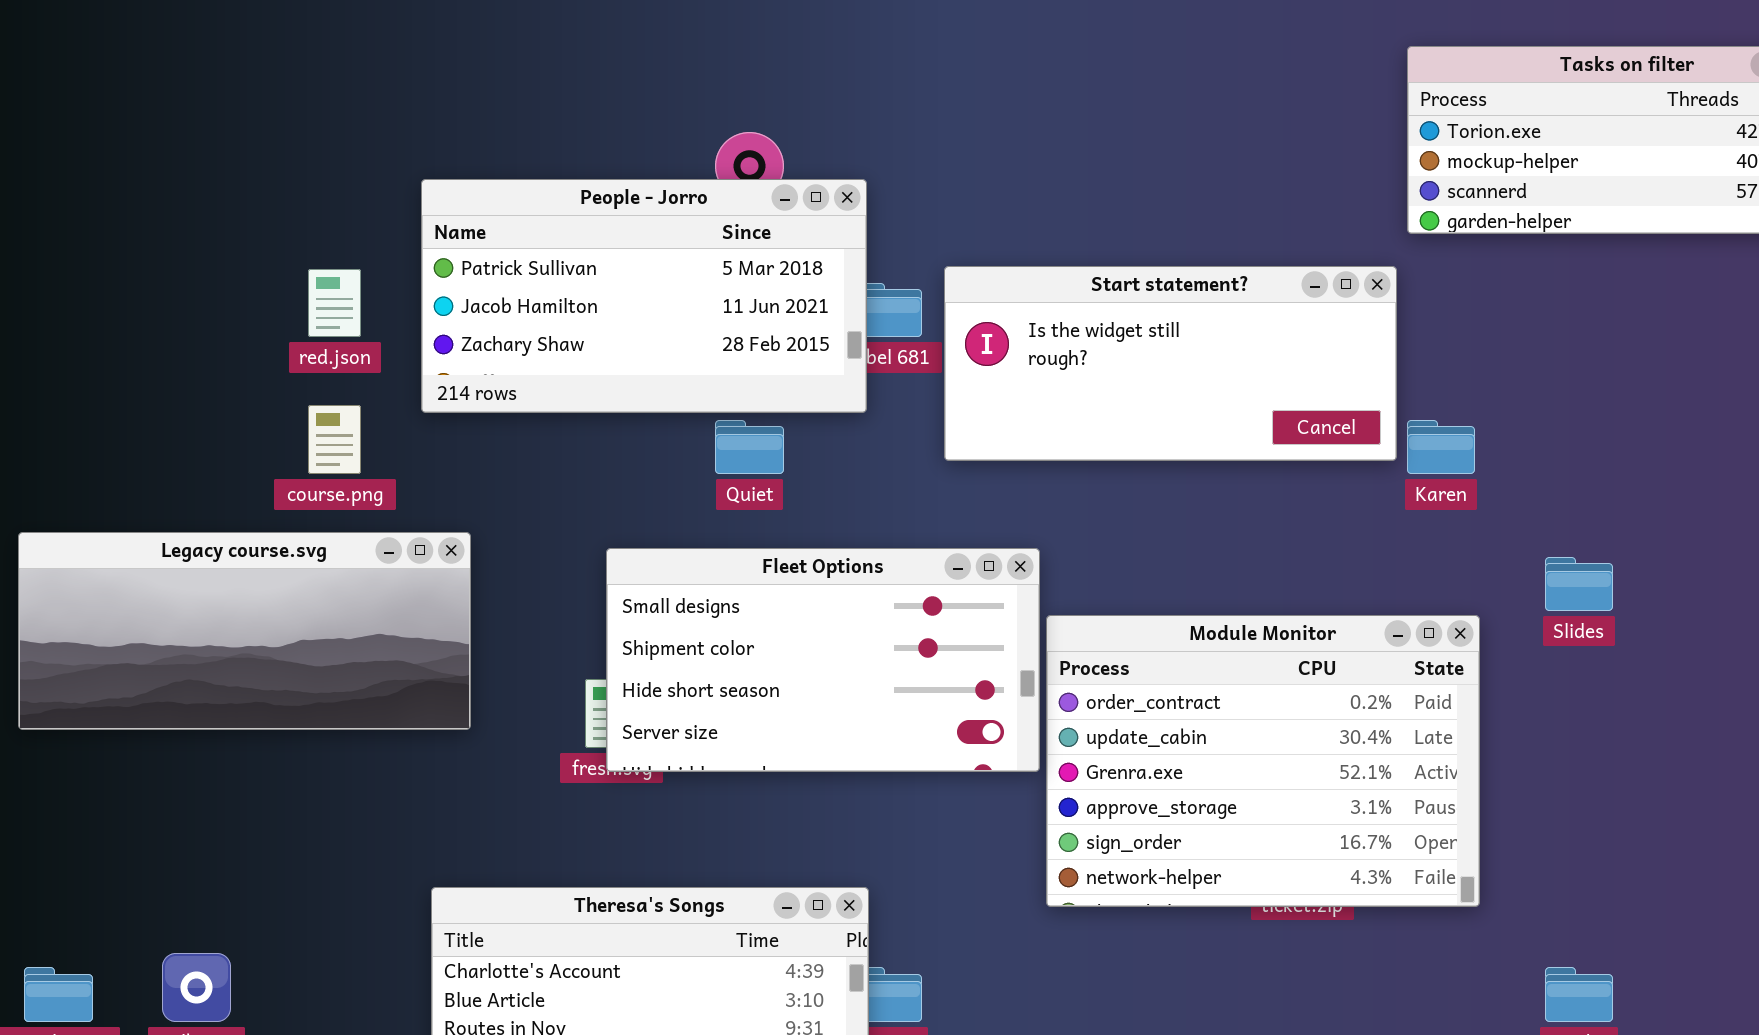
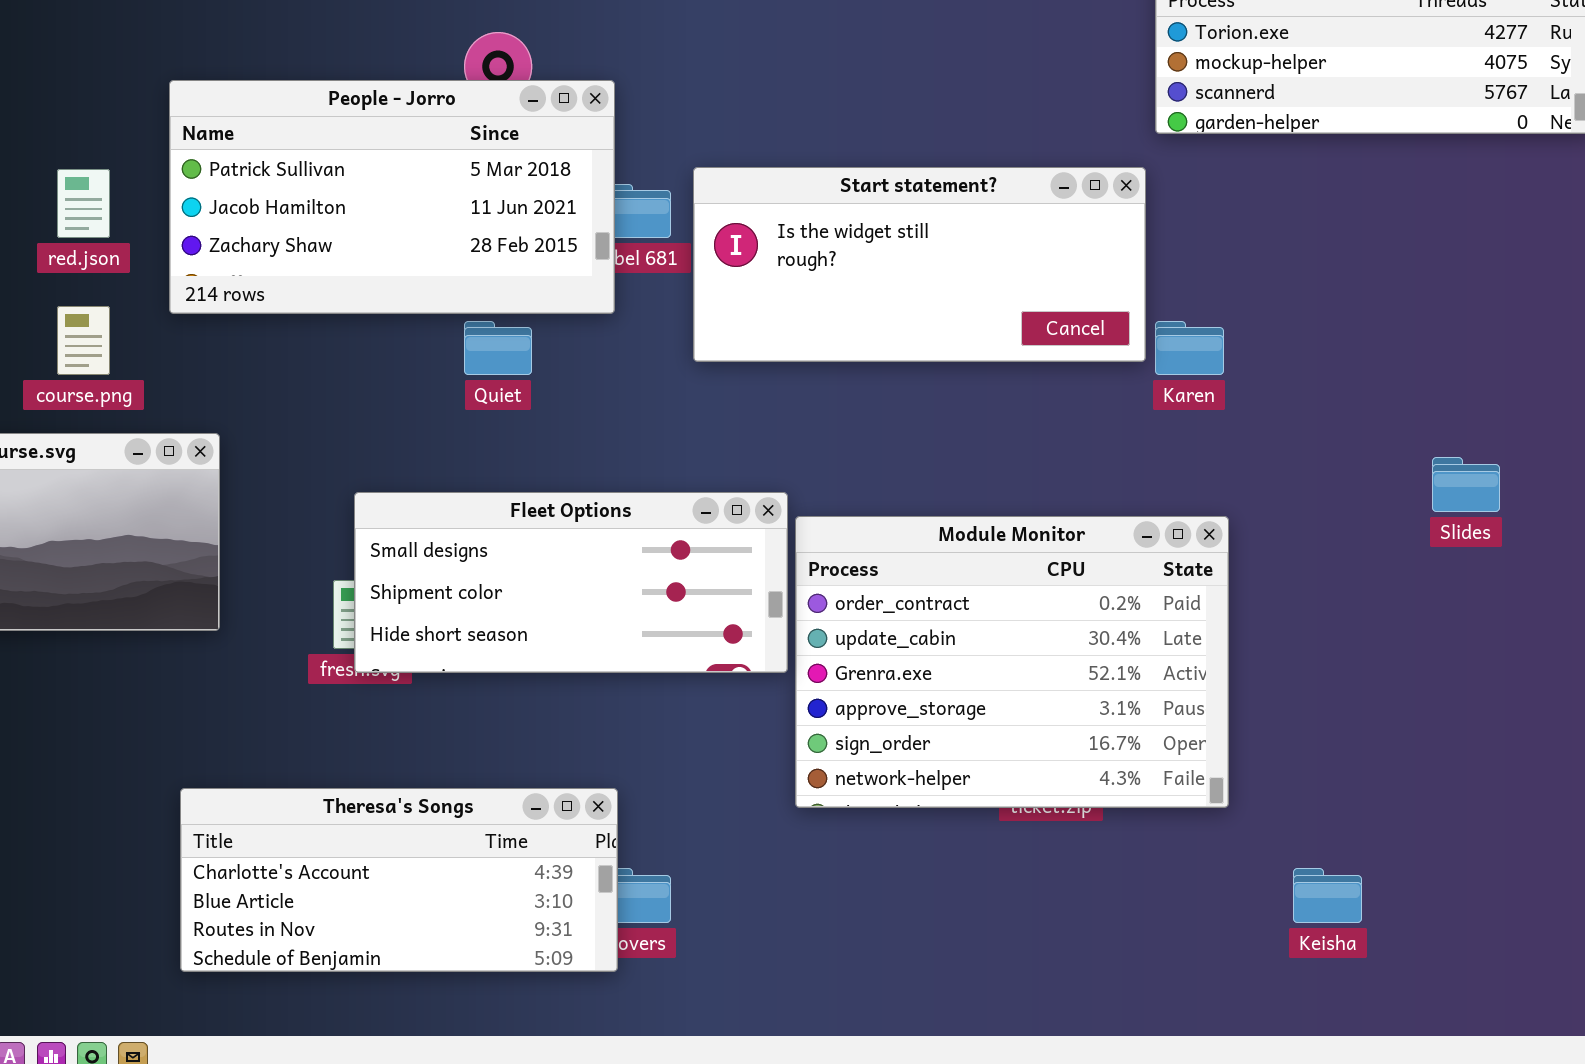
Fleet Options: [606,548,1040,772] -> [354,492,788,673], resized
Slides: [1545,557,1613,611] -> [1432,457,1500,512], moved

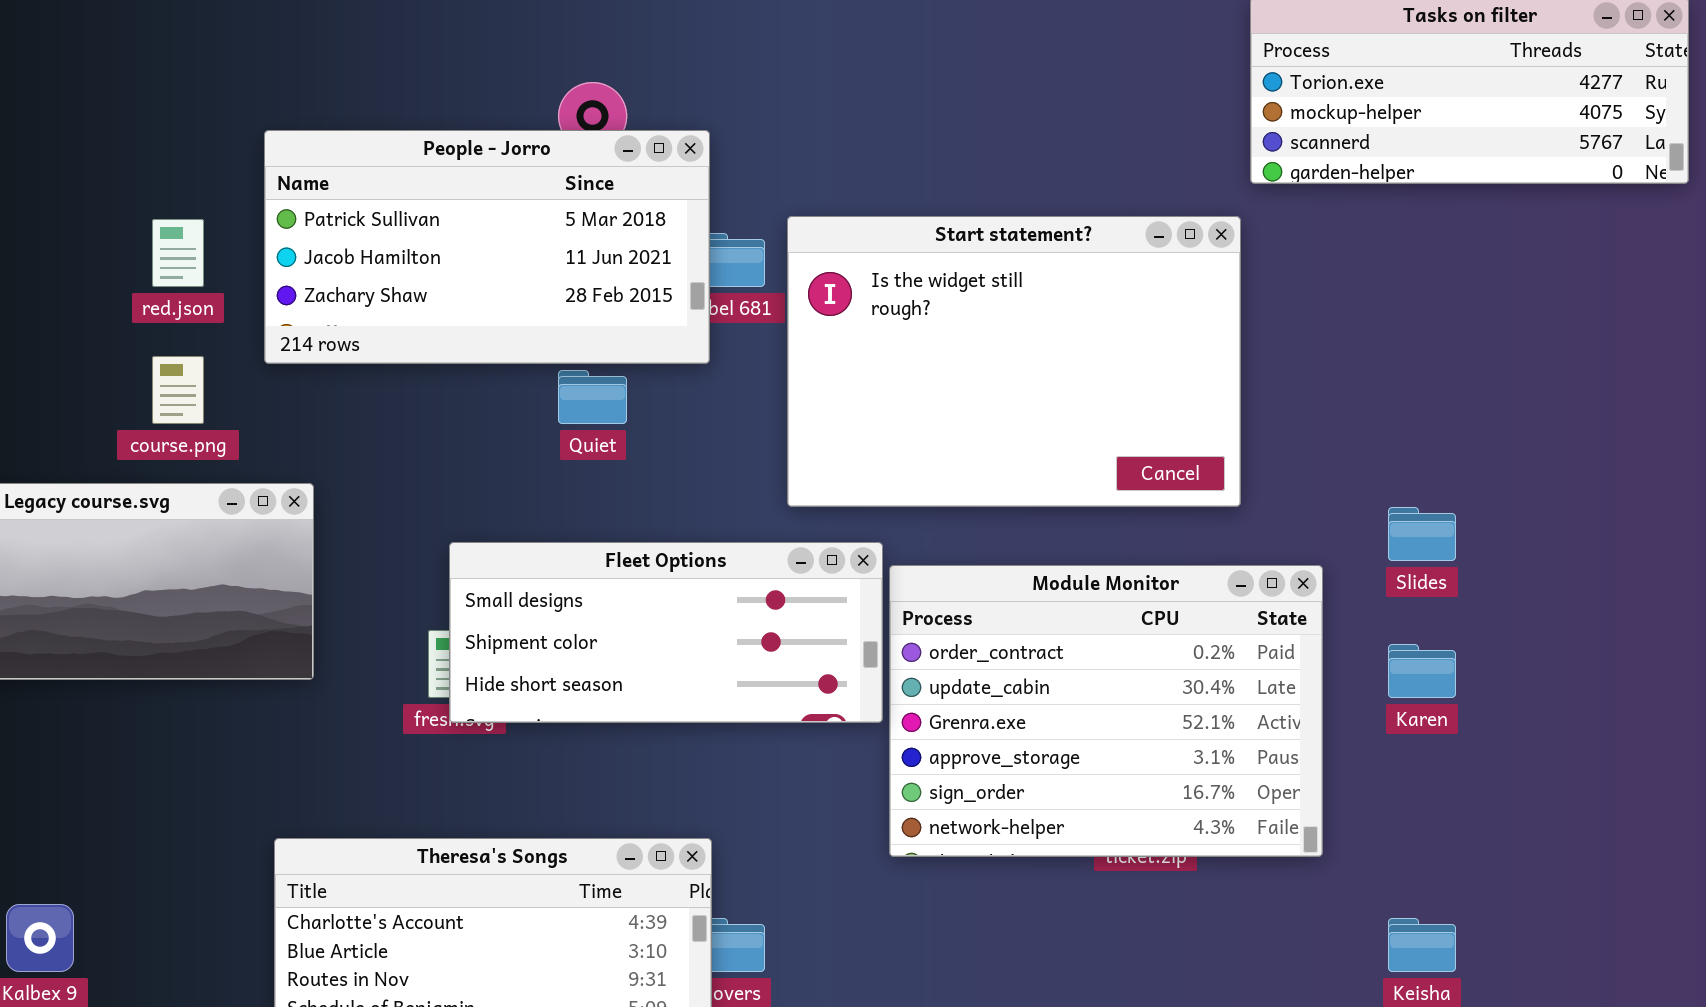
Start statement?: [693,167,1146,362] -> [787,216,1241,507], resized
Karen: [1155,321,1224,375] -> [1388,644,1456,698], moved
Slides: [1432,457,1500,512] -> [1388,507,1456,561], moved

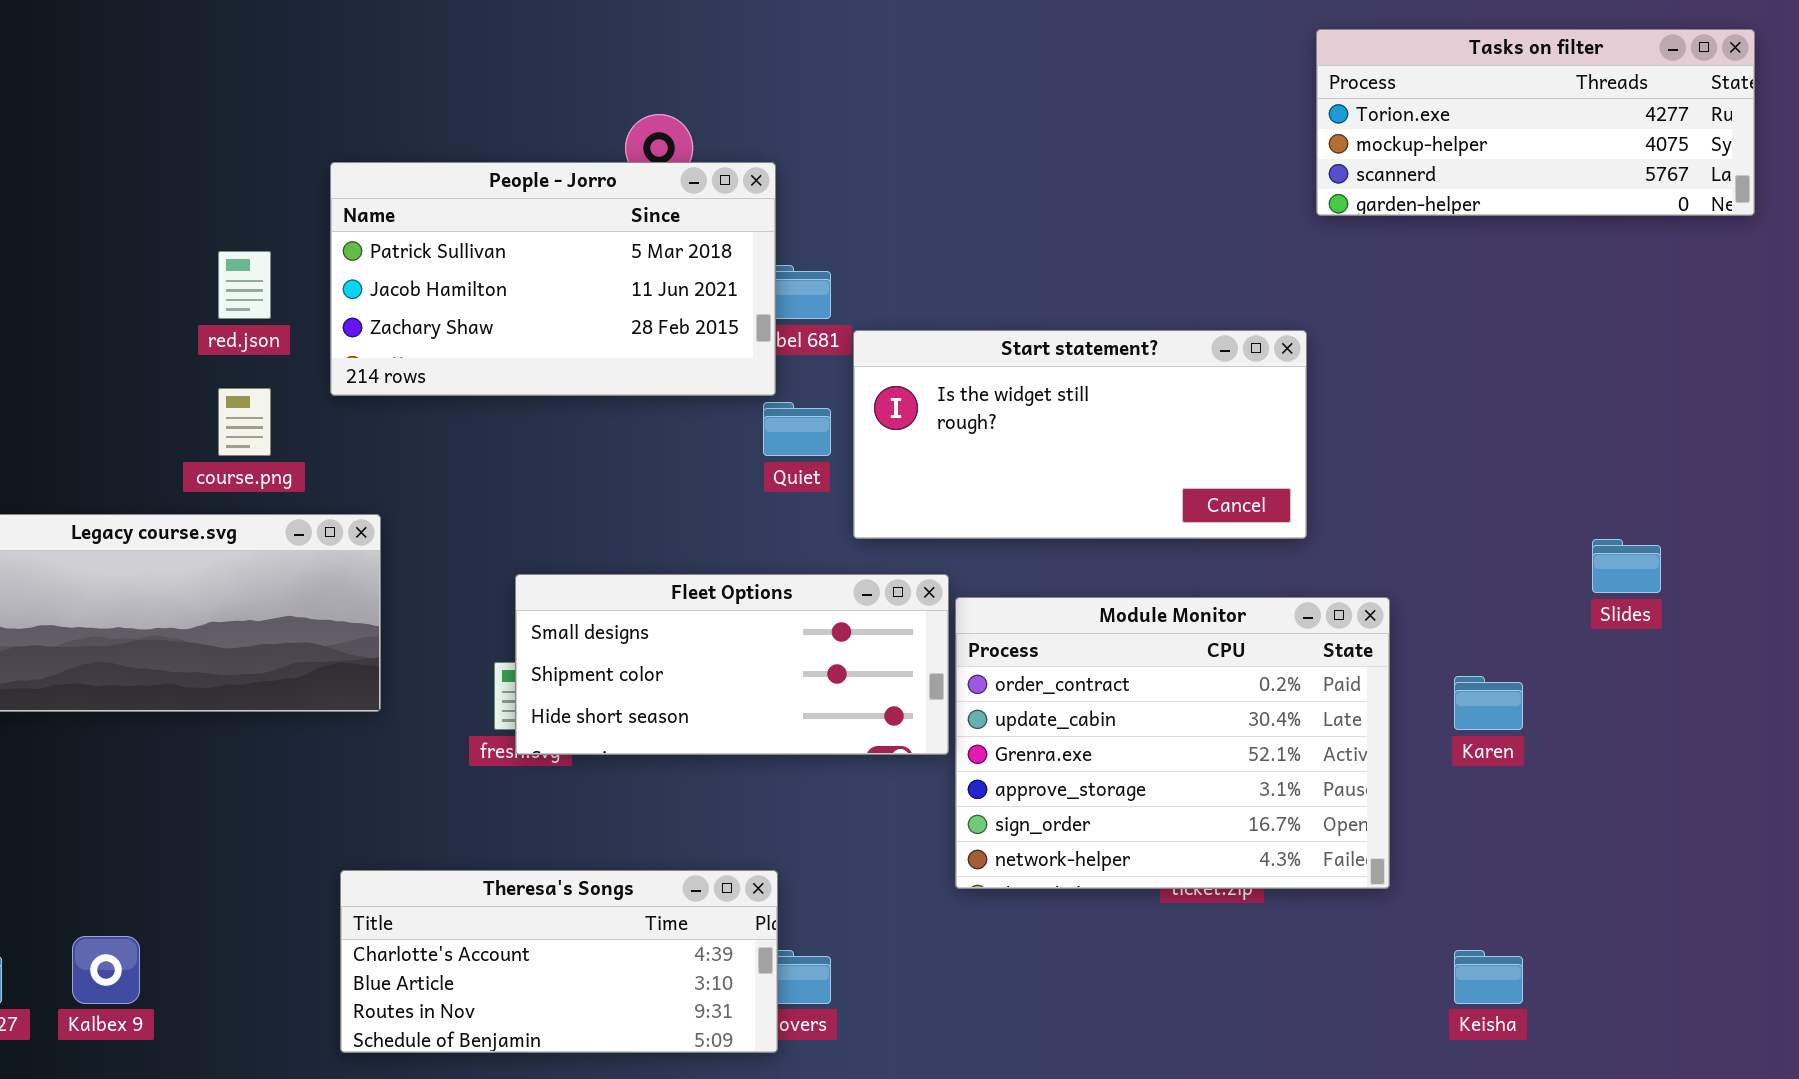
Start statement?: [787,216,1241,507] -> [853,330,1307,539], resized
Quiet: [558,370,627,424] -> [763,402,831,456], moved
Slides: [1388,507,1456,561] -> [1592,539,1661,593], moved

